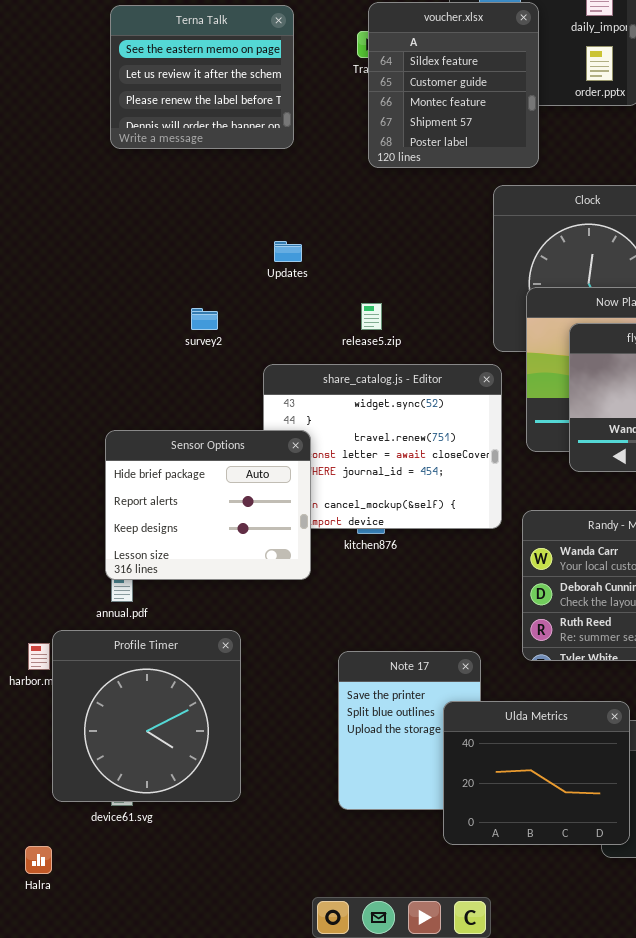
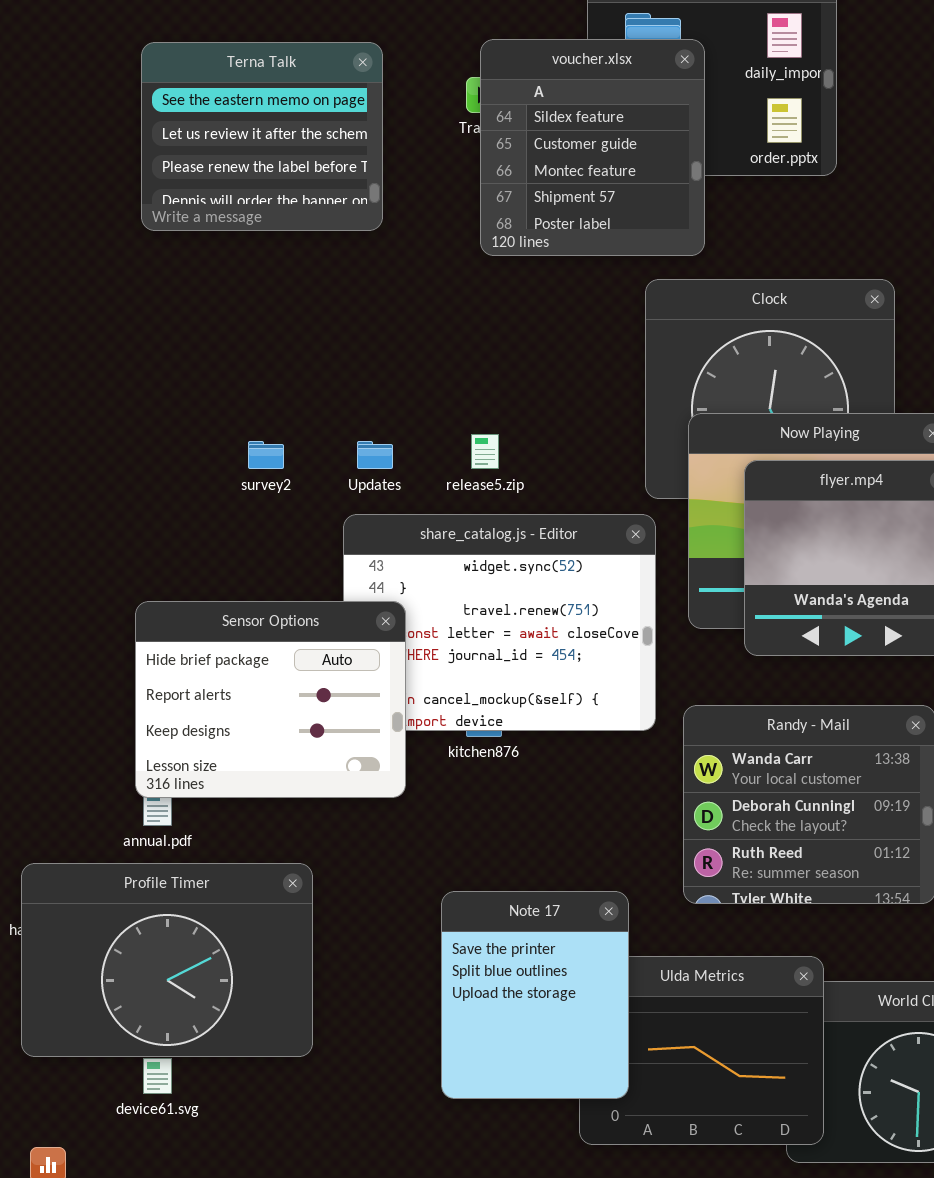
Updates: [274,241,302,262] -> [357,441,393,469], moved
Profile Timer: [52,630,241,802] -> [21,863,313,1057], resized
Note 17: [338,651,481,810] -> [441,891,629,1099], raised

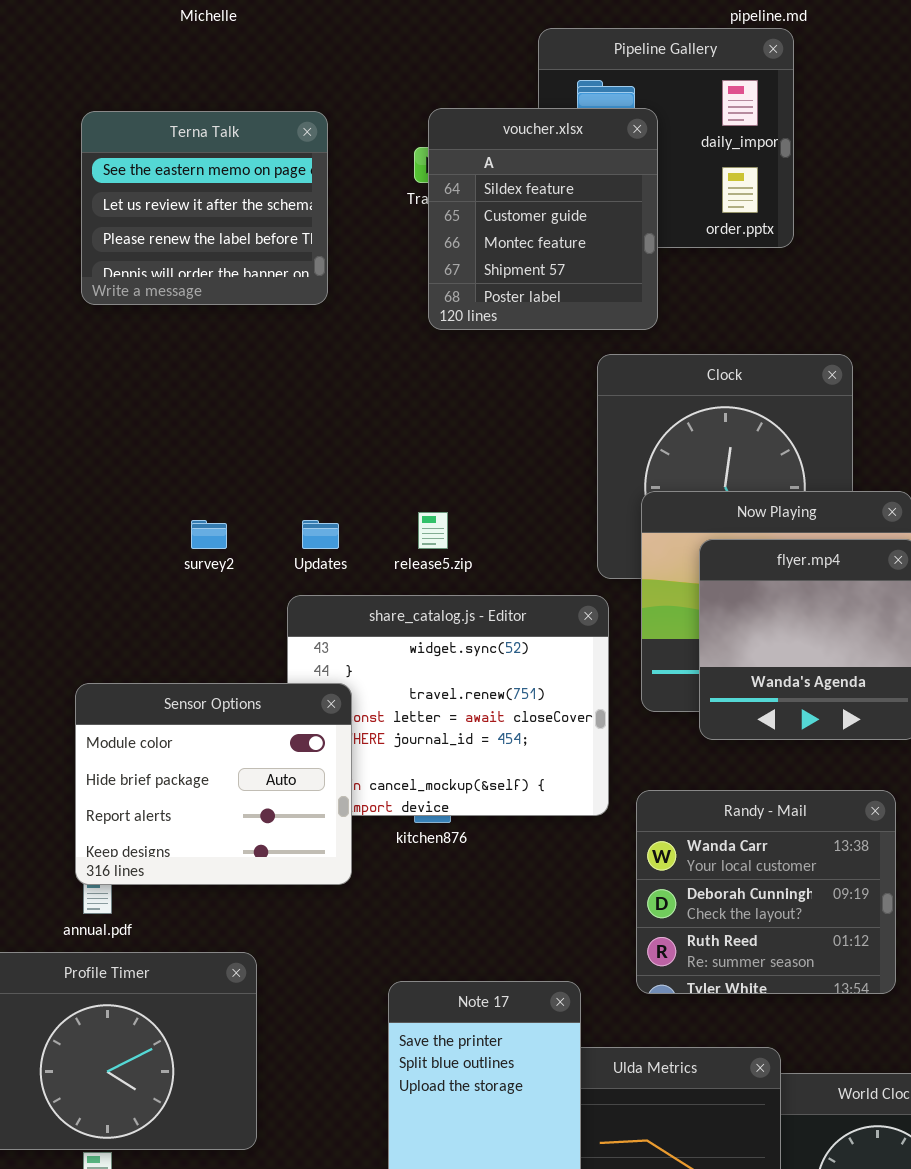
Sensor Options: [135,601,406,798] -> [75,683,352,885], scrolled up 1 row

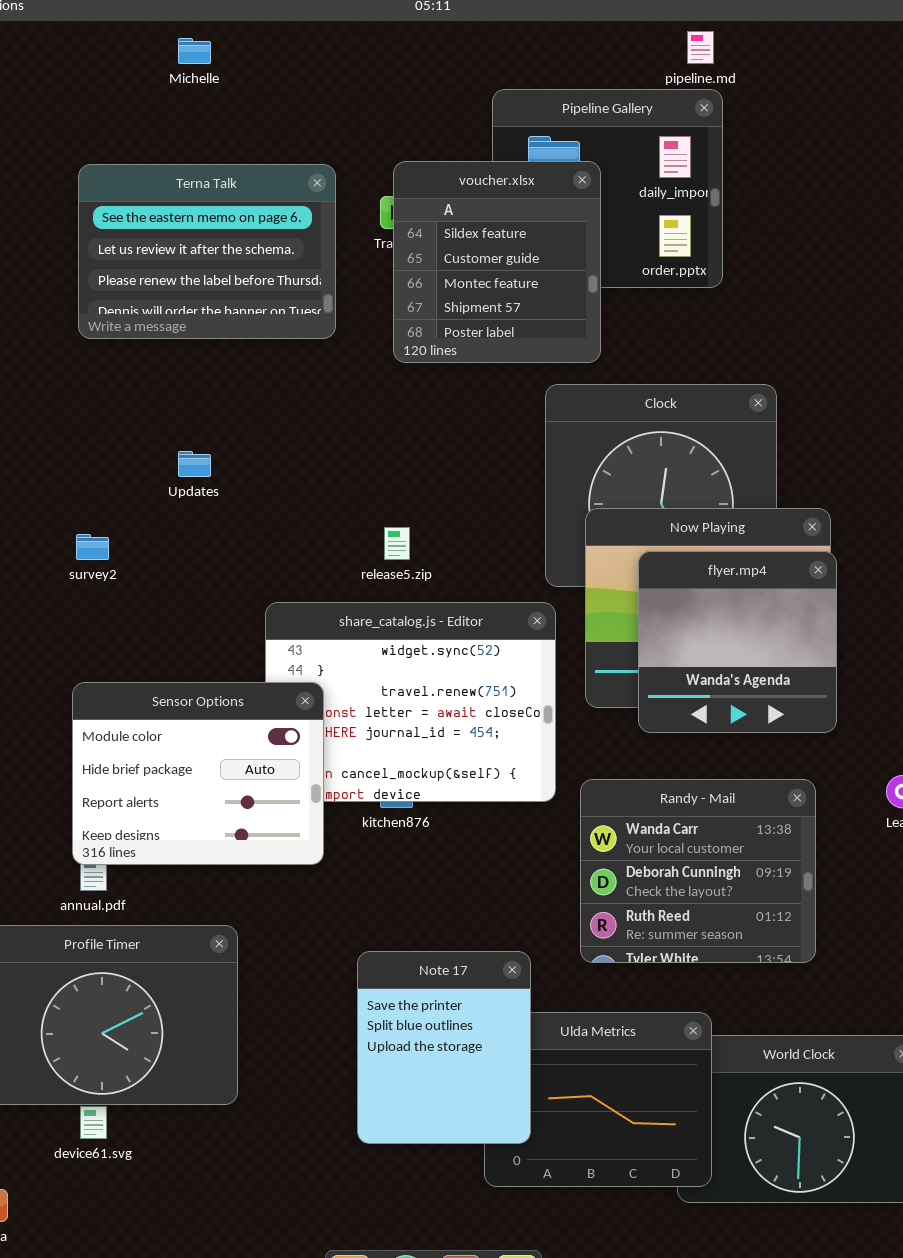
Terna Talk: [81,111,328,305] -> [78,164,336,339], resized
survey2: [191,520,227,549] -> [76,534,109,560], moved
Updates: [302,520,339,549] -> [178,451,211,477], moved

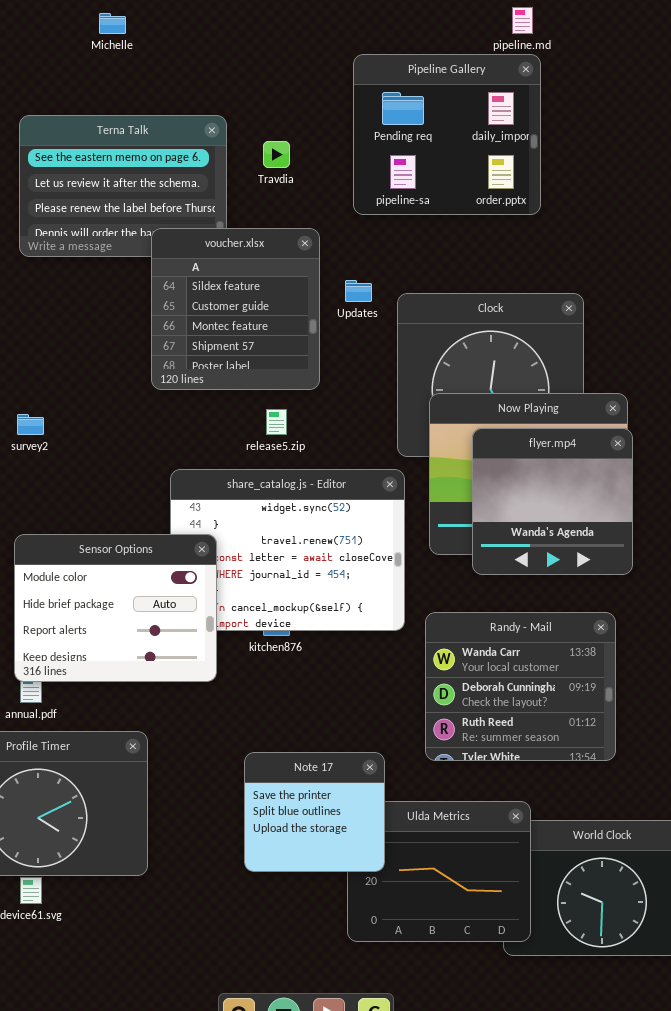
voucher.xlsx: [393,161,601,363] -> [151,228,320,390], moved
Updates: [178,451,211,477] -> [345,280,372,302], moved
Note 17: [357,951,531,1144] -> [244,752,385,872], resized

